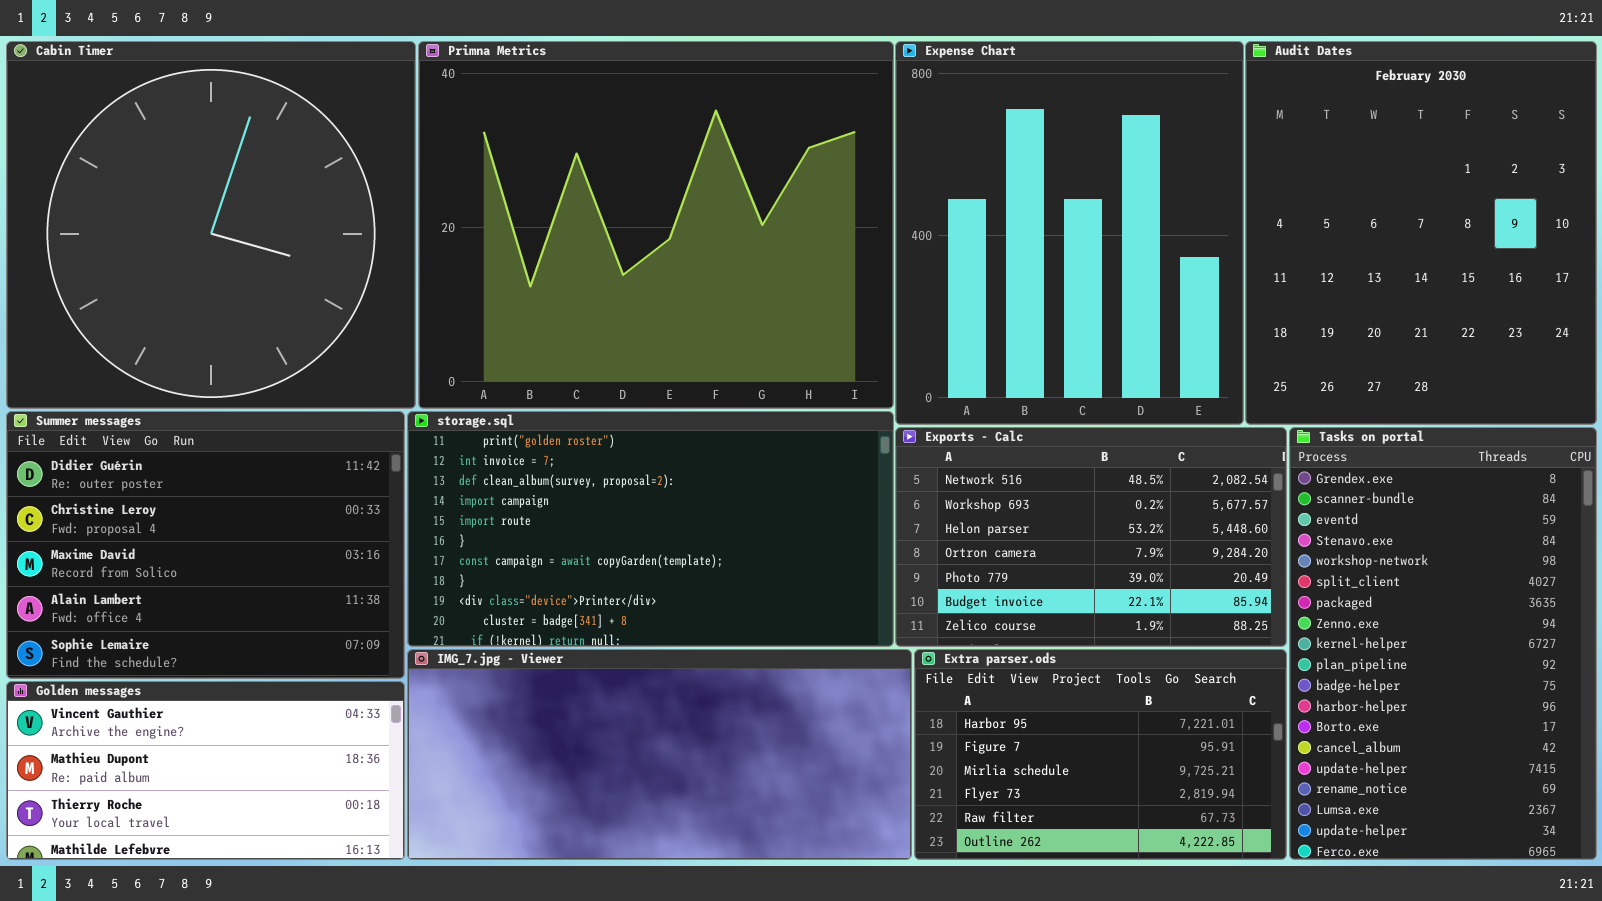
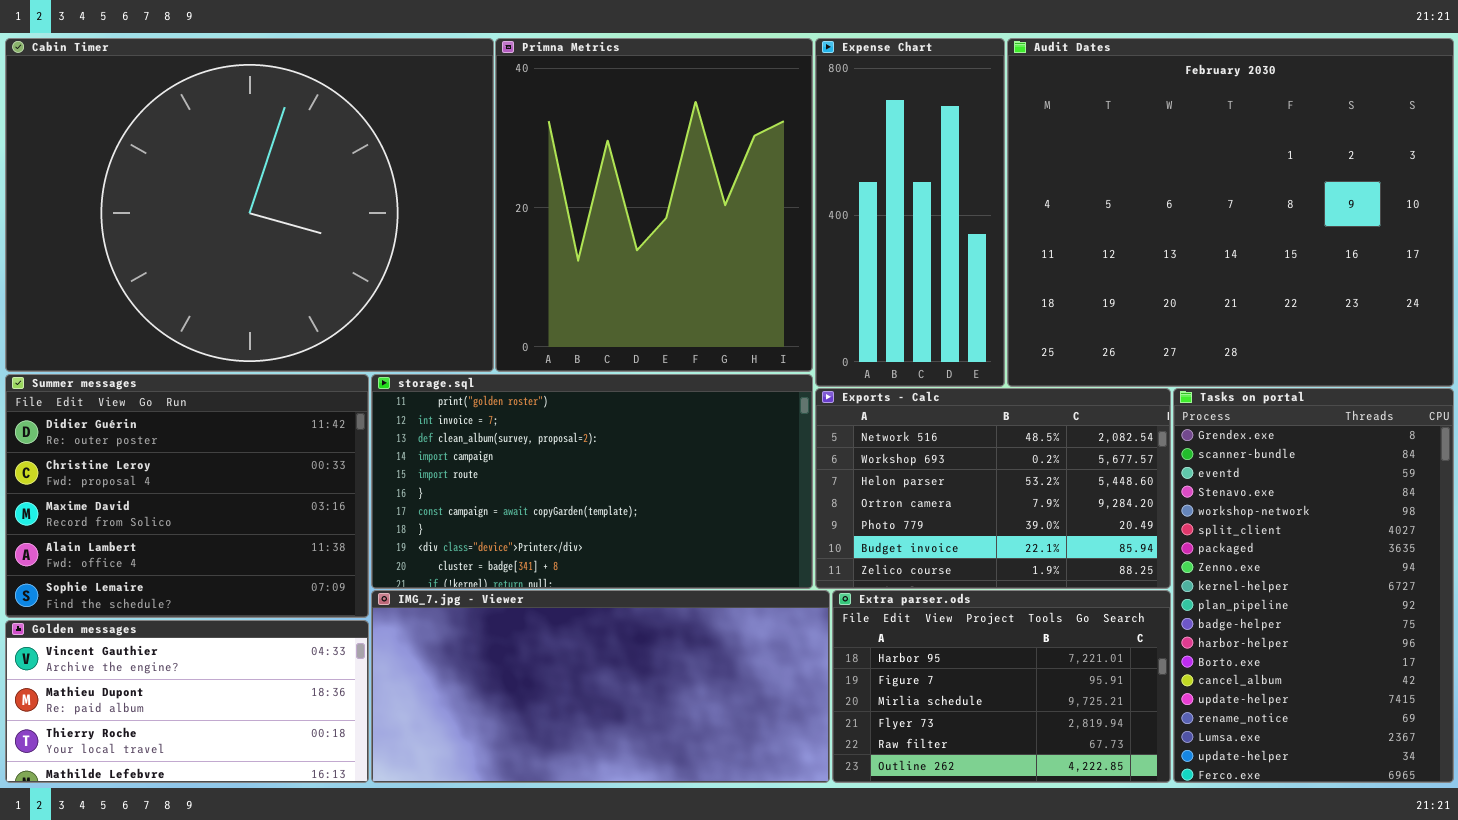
Cabin Timer: [6,41,416,409] -> [5,38,494,372], resized
Primna Metrics: [418,41,894,409] -> [495,38,813,372], resized
Expense Chart: [895,41,1244,425] -> [815,38,1005,387], resized
Audit Dates: [1245,41,1597,425] -> [1007,38,1454,387], resized

